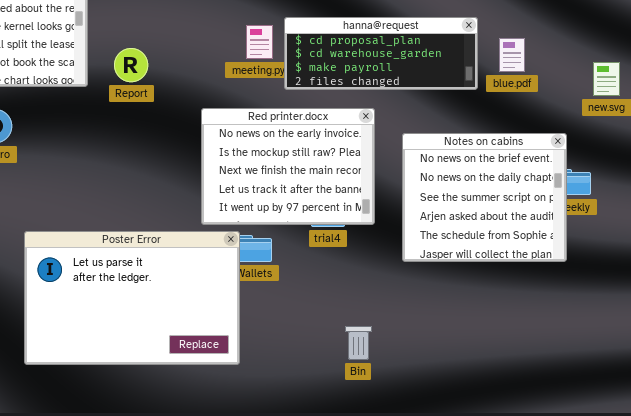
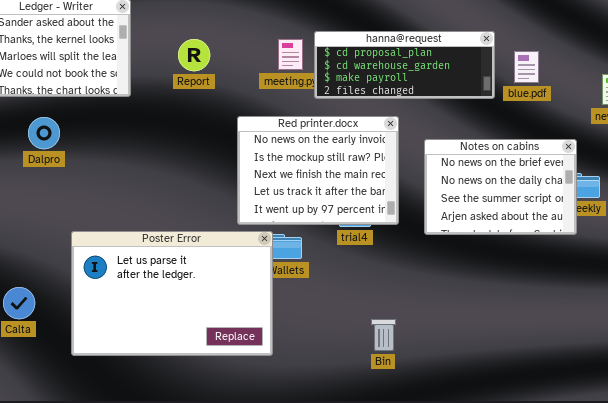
Report: [114,48,148,82] -> [178,39,210,71], moved
Notes on cabins: [402,133,567,262] -> [424,139,577,235], resized

